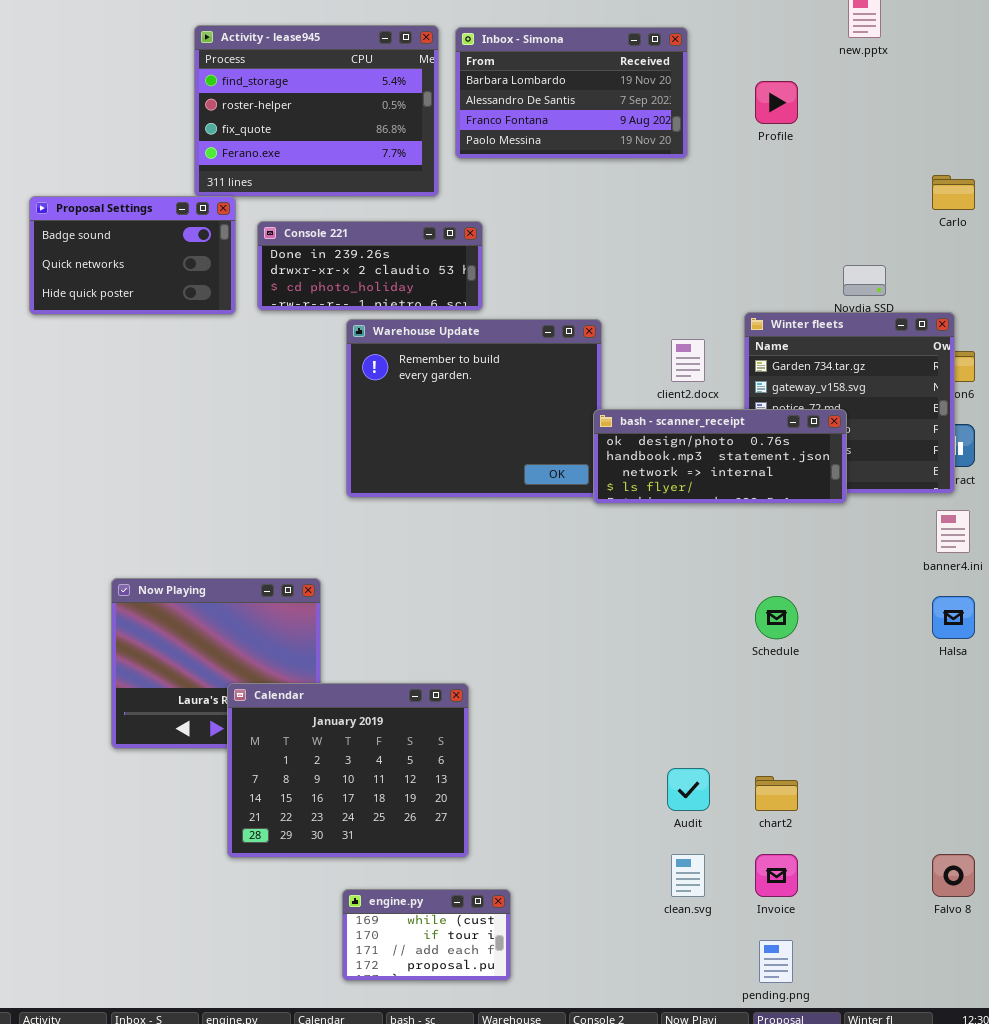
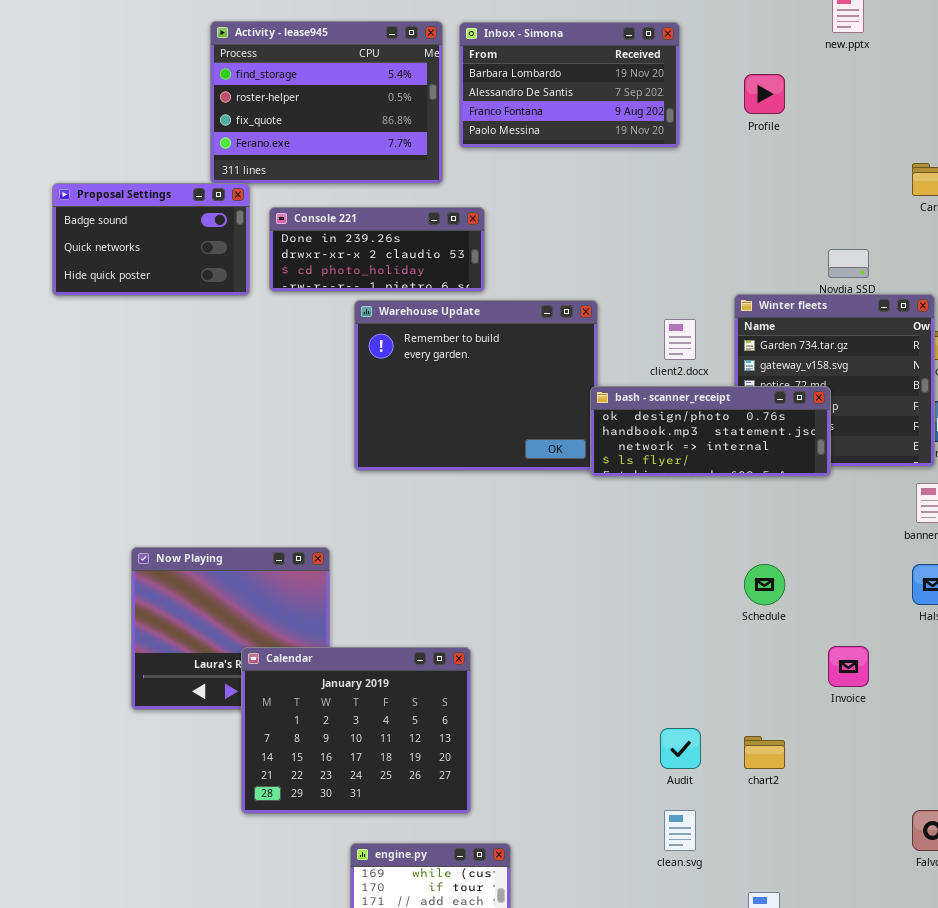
Invoice: [755,854,798,897] -> [828,646,869,687], moved

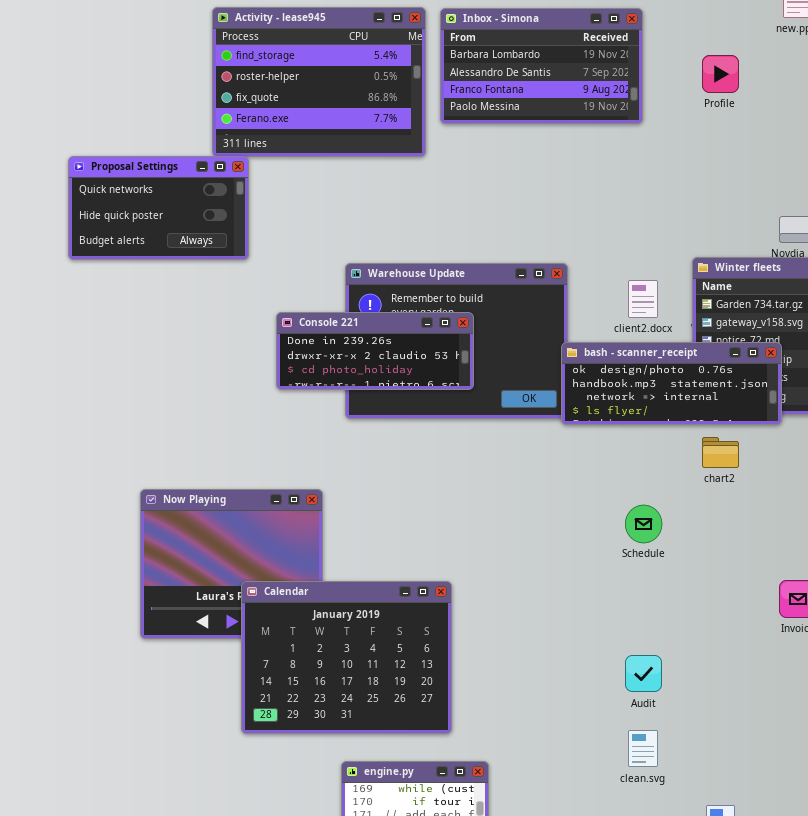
Proposal Settings: [52,183,250,296] -> [68,156,249,260], scrolled down 1 row
Console 221: [269,207,485,292] -> [276,312,474,390], moved
Schedule: [744,564,785,605] -> [625,505,662,543], moved
chart2: [744,736,785,769] -> [702,437,739,468], moved

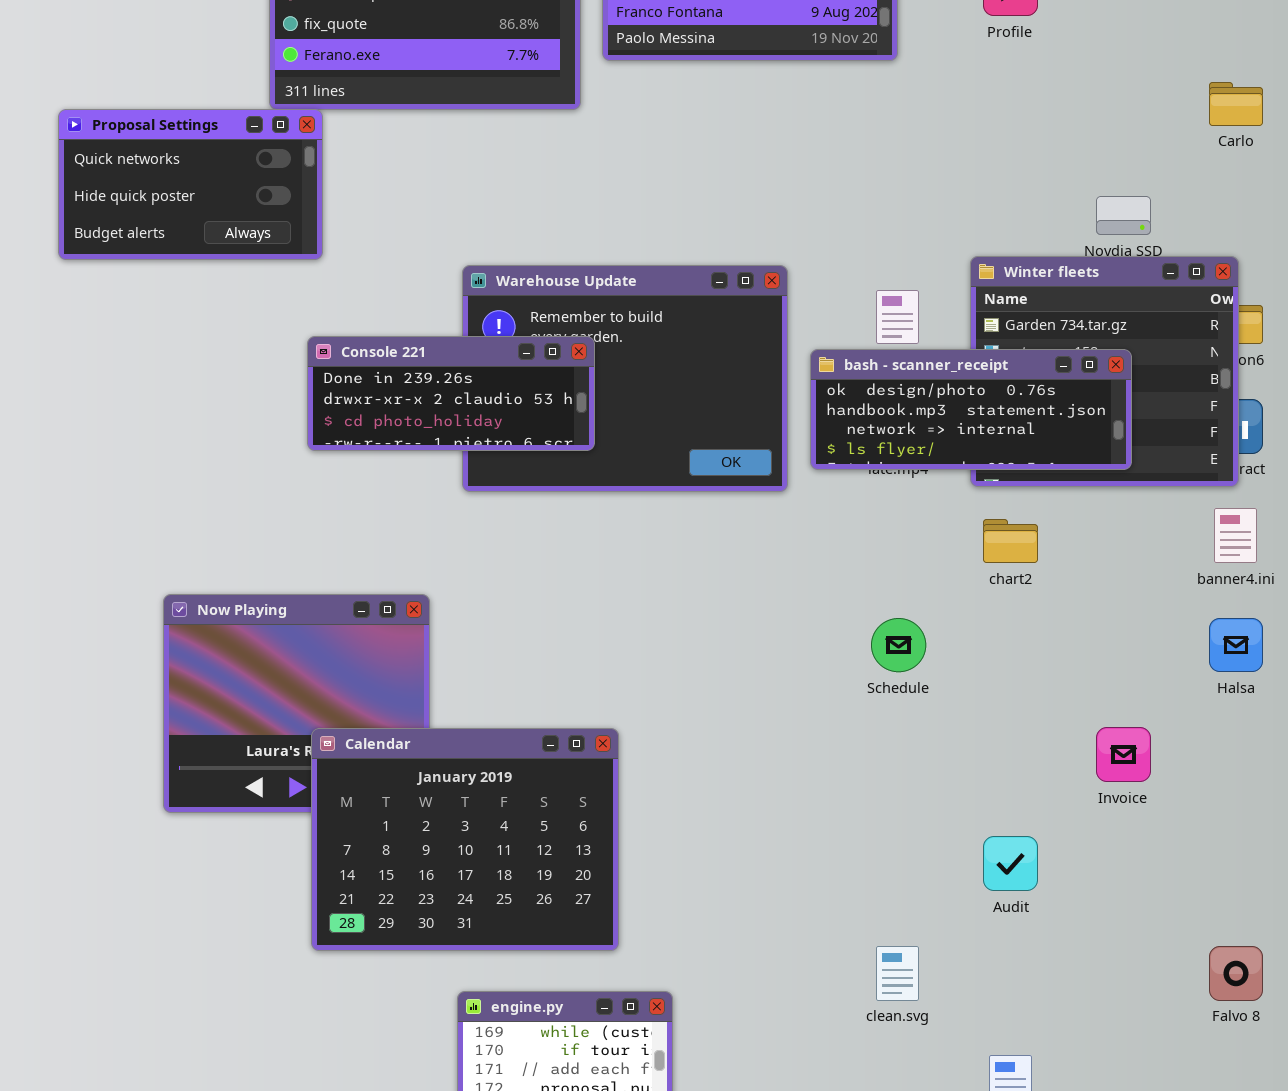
Console 221: [276,312,474,390] -> [307,336,595,451], moved
bash - scanner_receipt: [561,342,782,425] -> [810,349,1132,470], moved
Audit: [625,655,662,692] -> [983,836,1038,891], moved

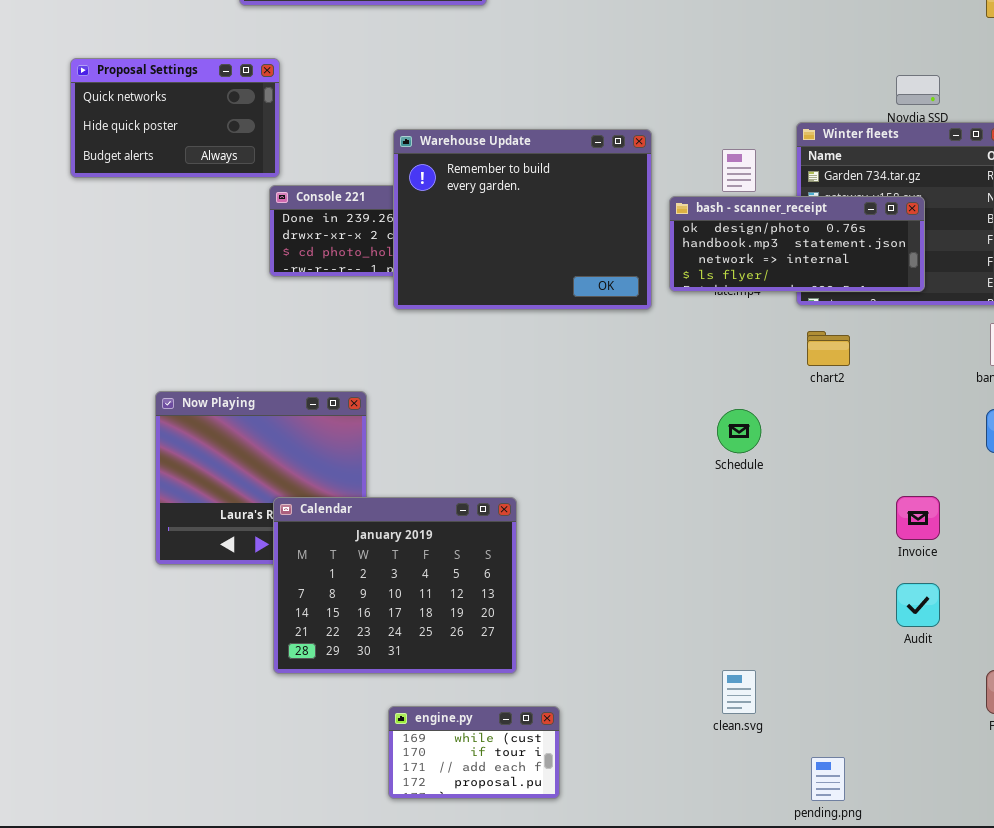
Proposal Settings: [58,109,323,260] -> [70,58,280,178], moved
Warehouse Update: [462,265,788,492] -> [393,129,652,310], raised
Audit: [983,836,1038,891] -> [896,583,940,627], moved

